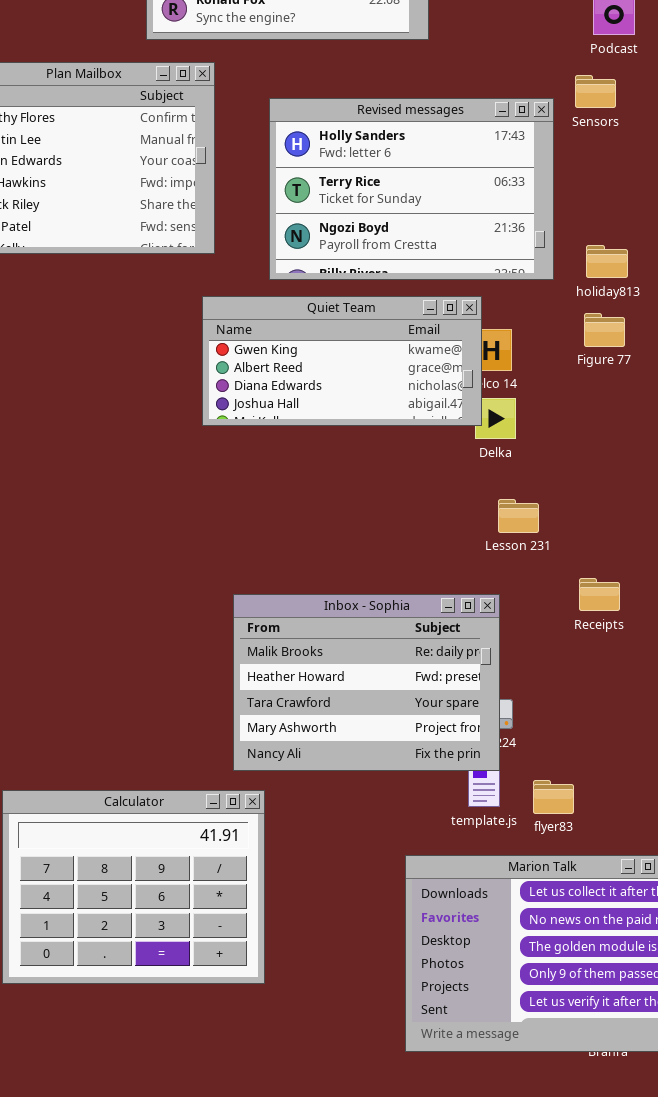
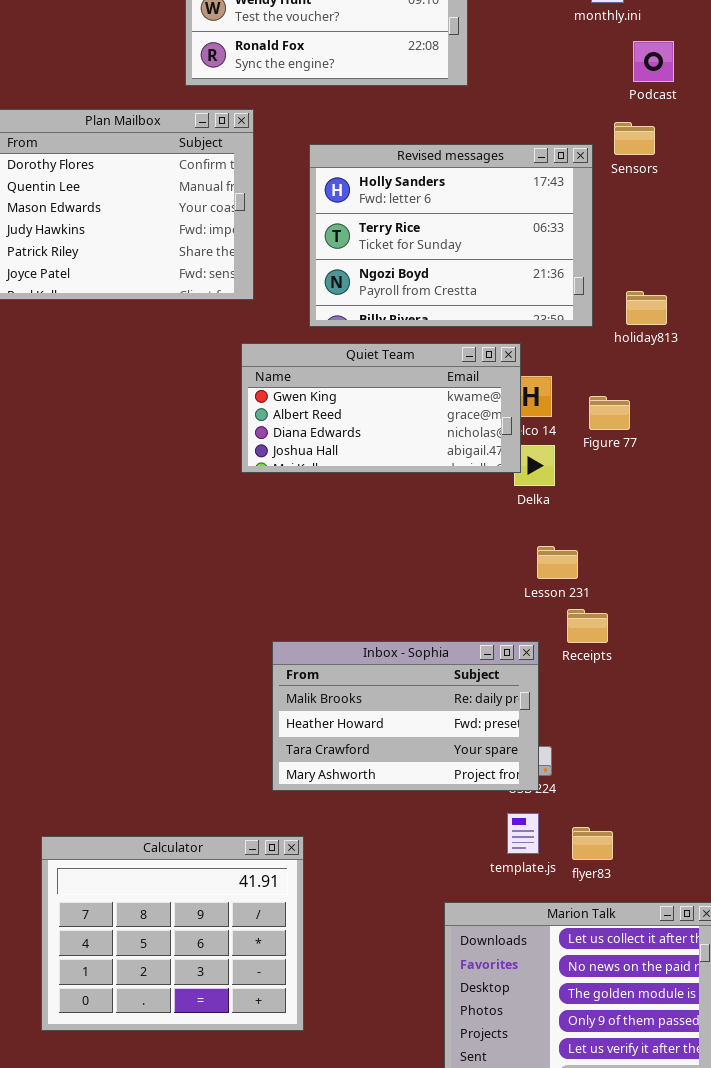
Figure 77: [584,313,625,347] -> [589,396,630,430], moved
Receipts: [579,578,620,611] -> [567,609,608,643], moved
Inbox - Sophia: [233,594,500,771] -> [272,641,539,791], resized

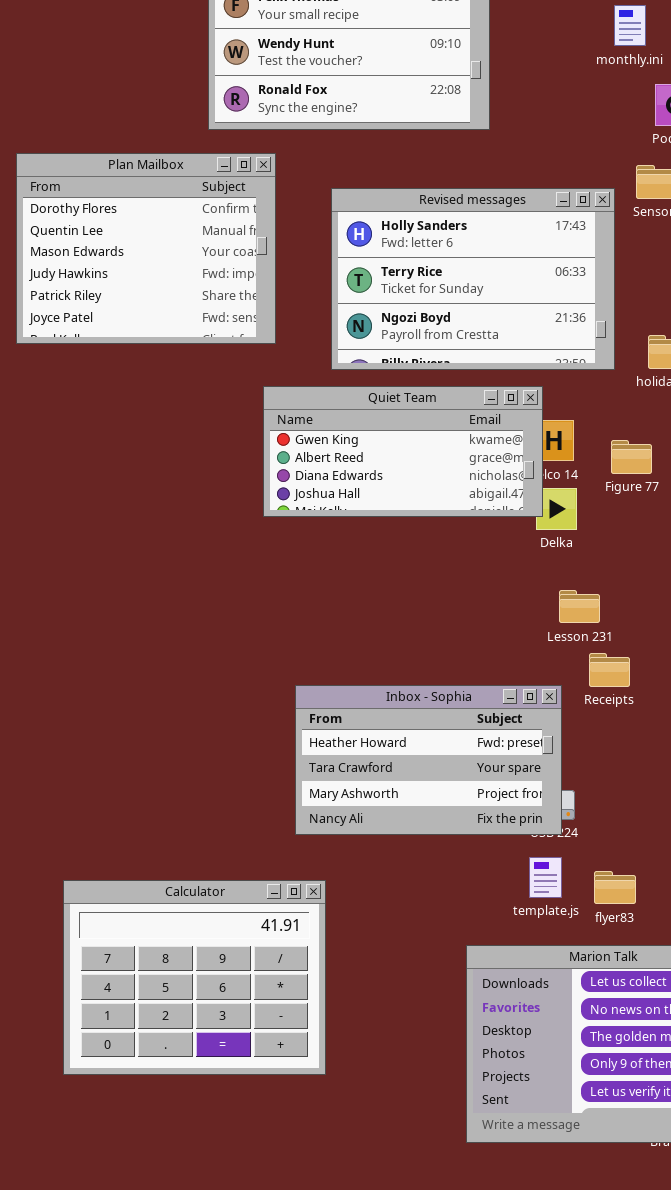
Inbox - Sophia: [272,641,539,791] -> [295,685,562,835], scrolled down 1 row

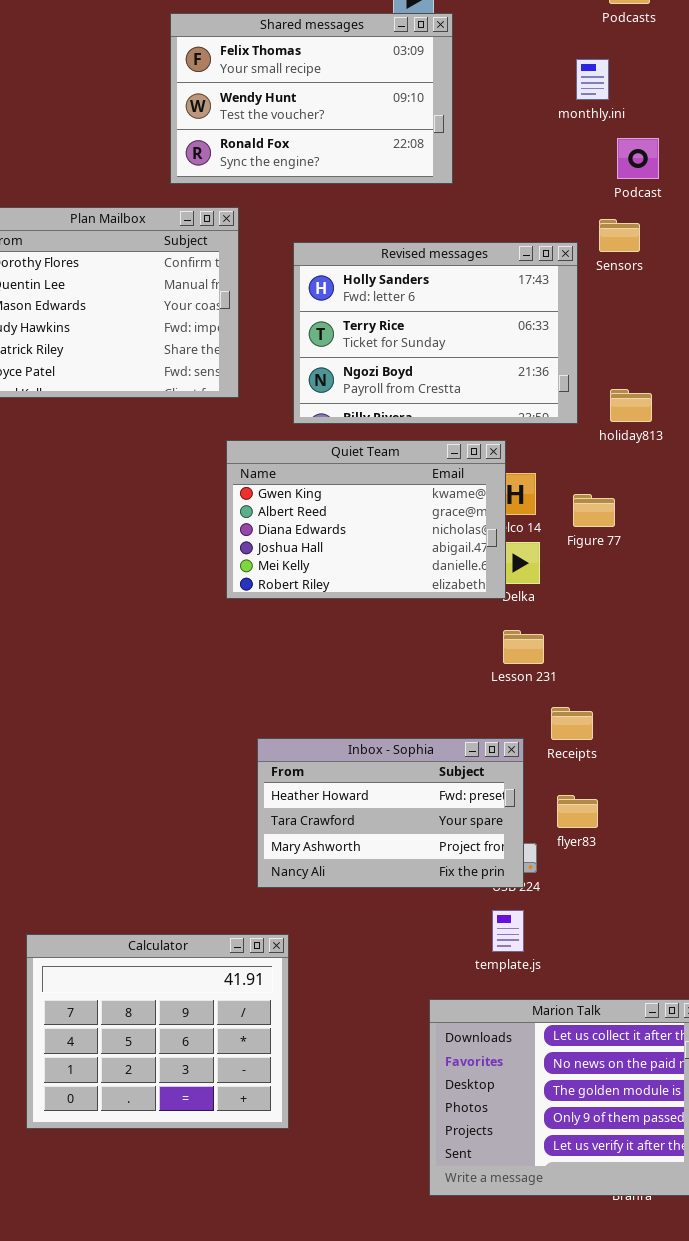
Quiet Team: [263,386,543,517] -> [226,440,506,599], resized
Lesson 231: [559,590,600,623] -> [503,630,544,664], moved
flyer83: [594,871,636,904] -> [557,795,598,828], moved

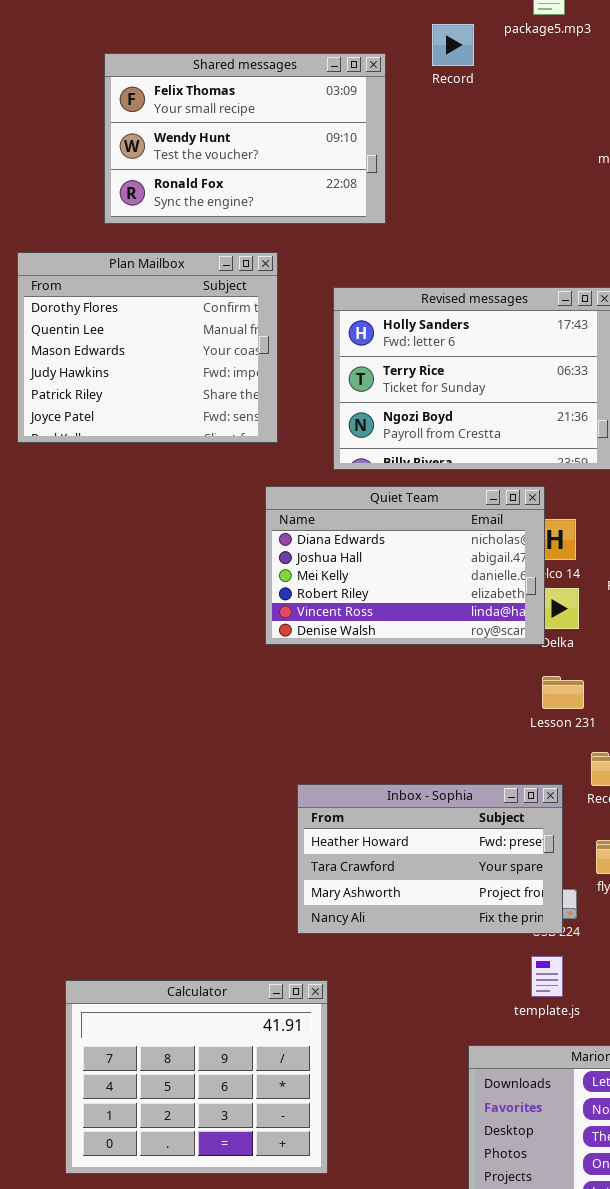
Shared messages: [170,13,453,184] -> [104,53,386,224], moved
Quiet Team: [226,440,506,599] -> [265,486,545,645], scrolled down 2 rows

